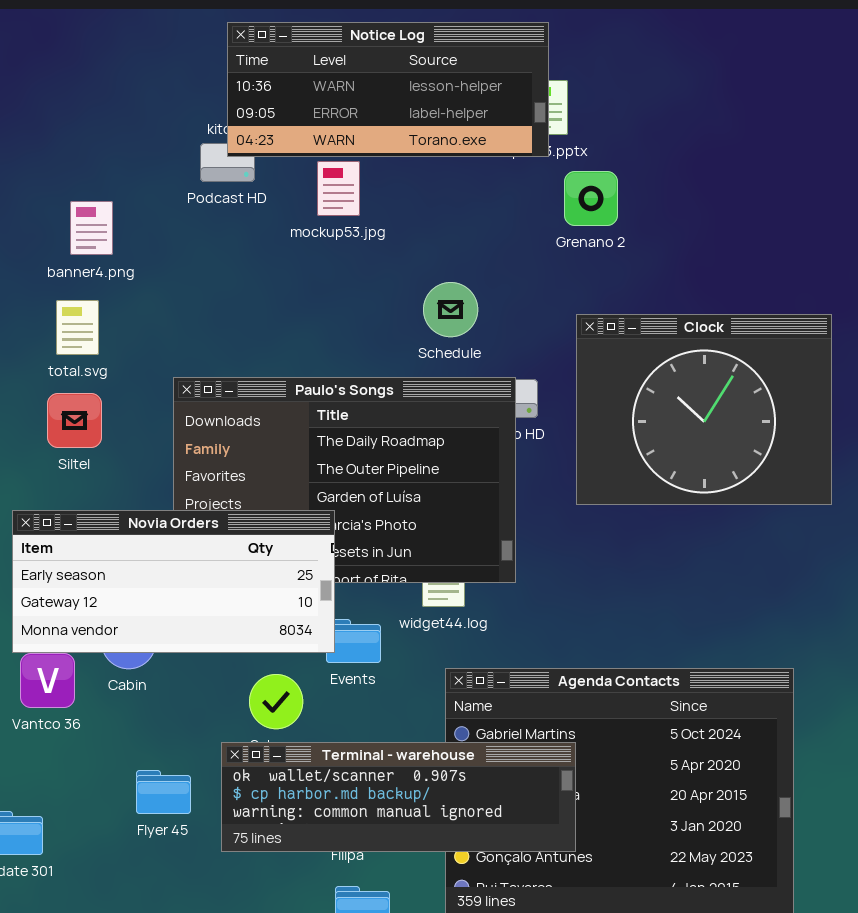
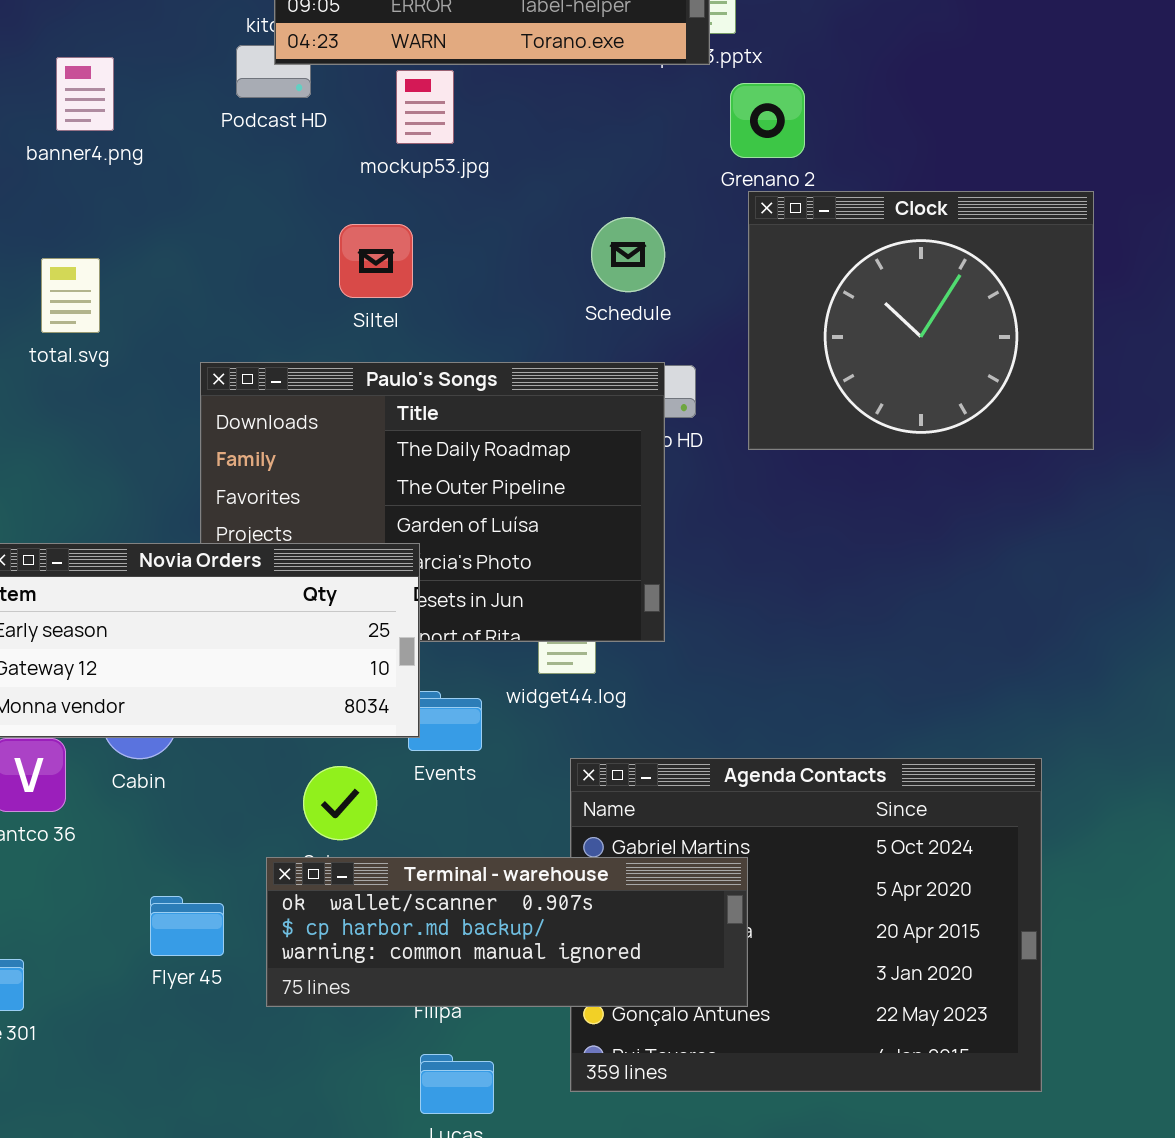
banner4.png: [70,201,113,255] -> [56,57,114,131], moved
Schedule: [423,282,478,337] -> [591,217,665,292], moved
Clock: [576,314,832,505] -> [748,191,1094,450], moved
Siltel: [47,393,102,448] -> [339,224,413,298], moved

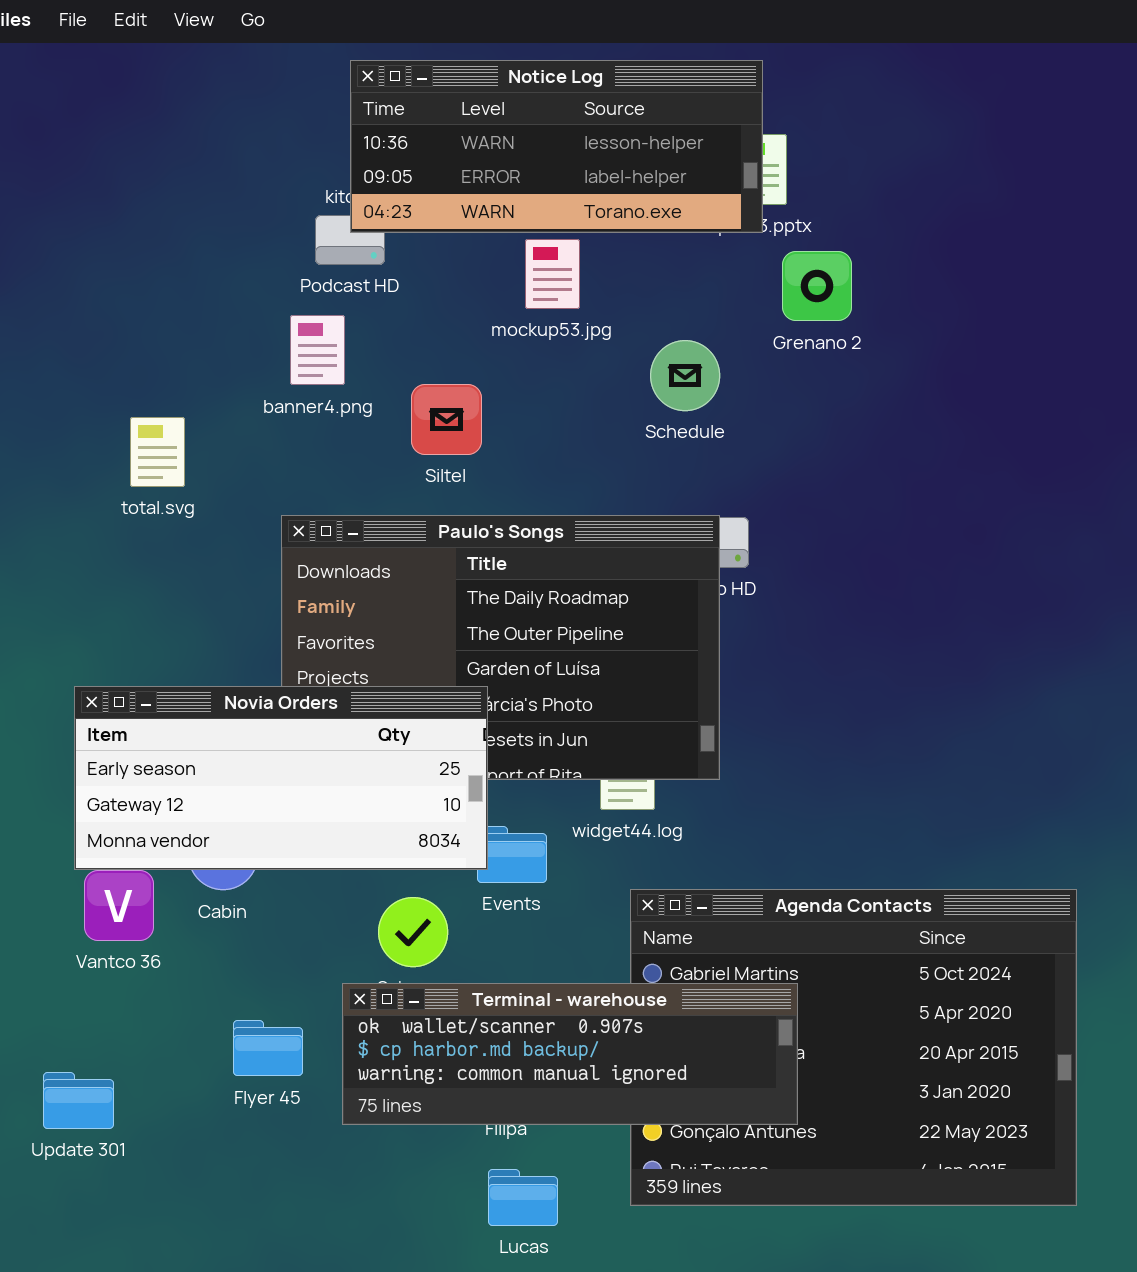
banner4.png: [56,57,114,131] -> [290,315,345,385], moved
mockup53.jpg: [396,70,454,144] -> [525,239,580,309], moved
Clock: [748,191,1094,450] -> none, closed
Schedule: [591,217,665,292] -> [650,340,720,411], moved

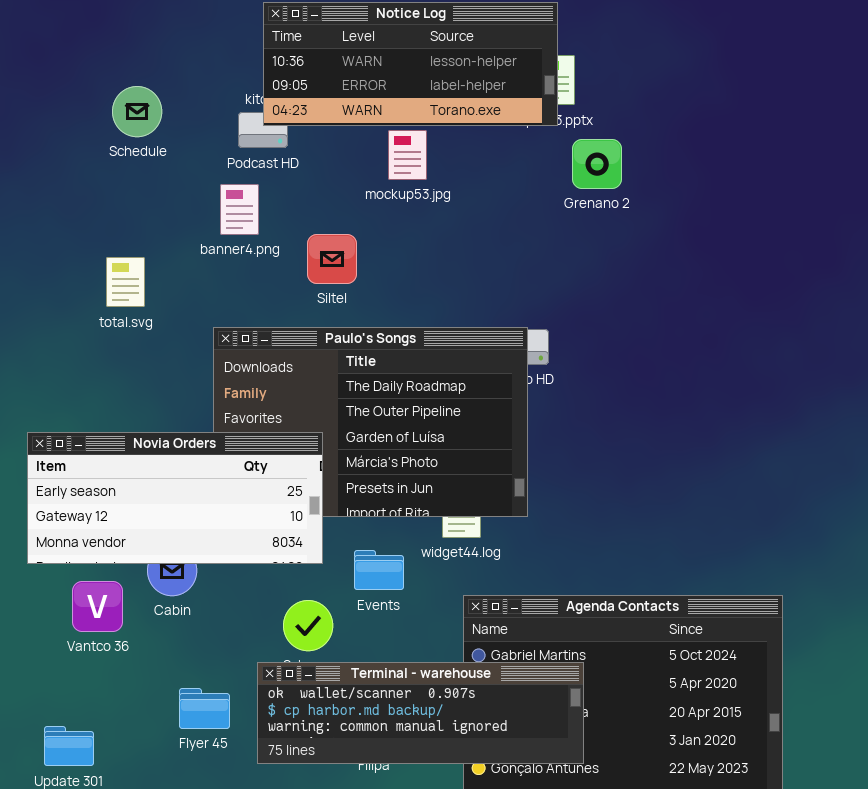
Schedule: [650,340,720,411] -> [112,86,162,137], moved
Novia Orders: [74,686,488,870] -> [27,432,323,564], moved

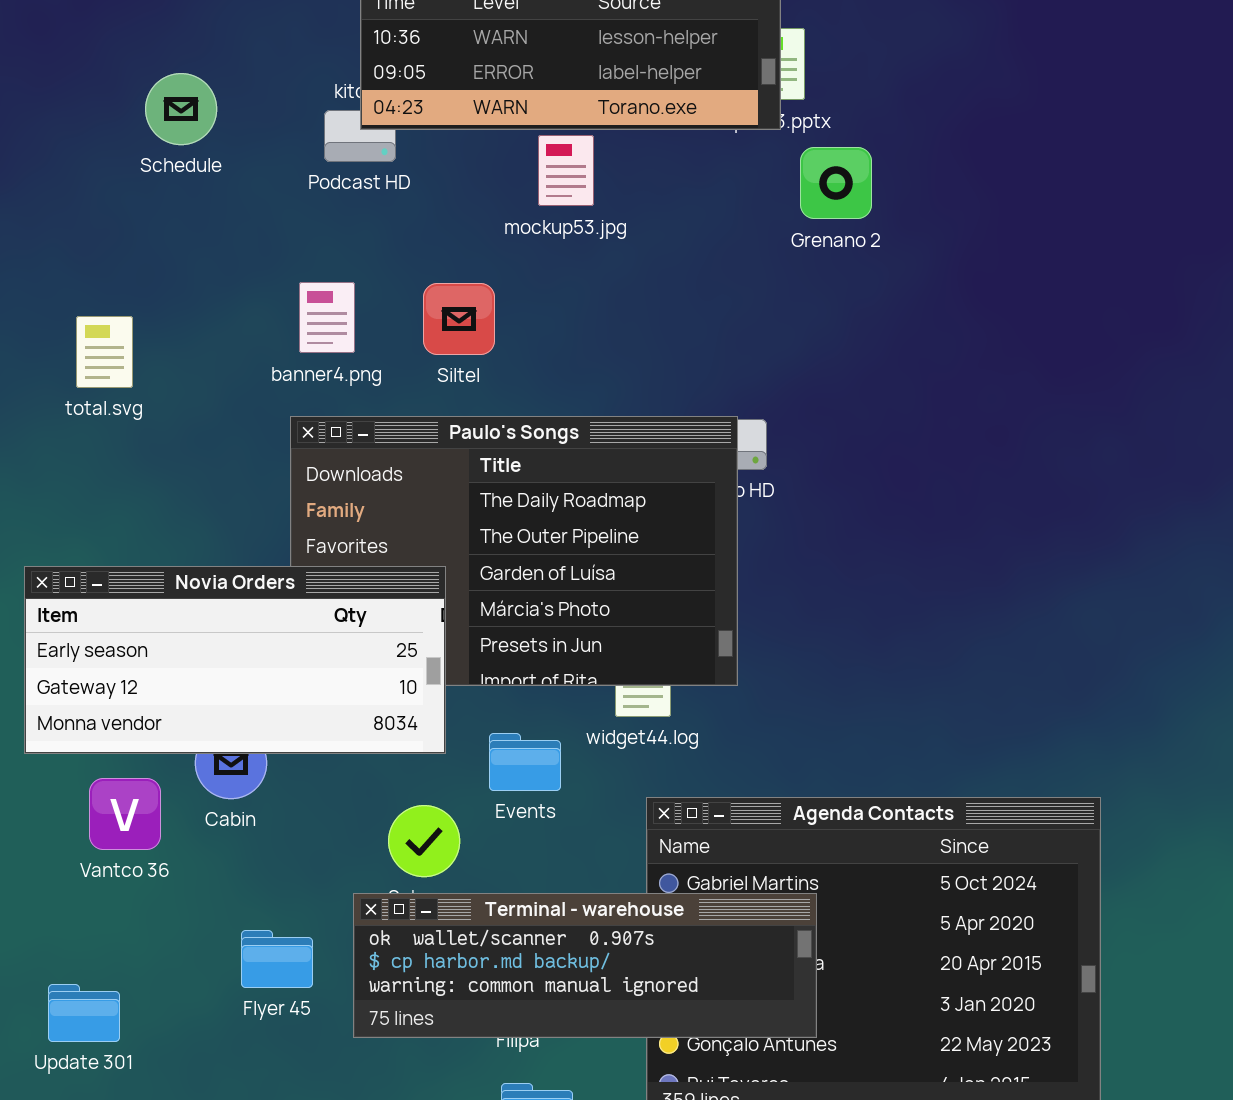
banner4.png: [220,184,259,235] -> [299,282,355,353], moved
total.svg: [106,257,145,307] -> [76,316,133,388], moved

